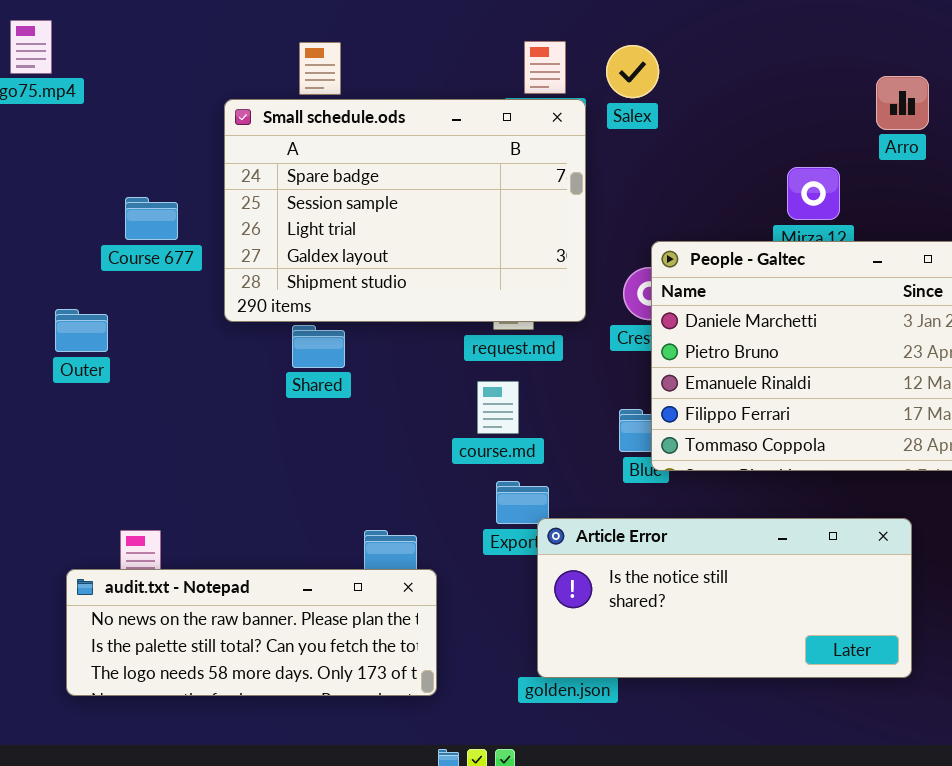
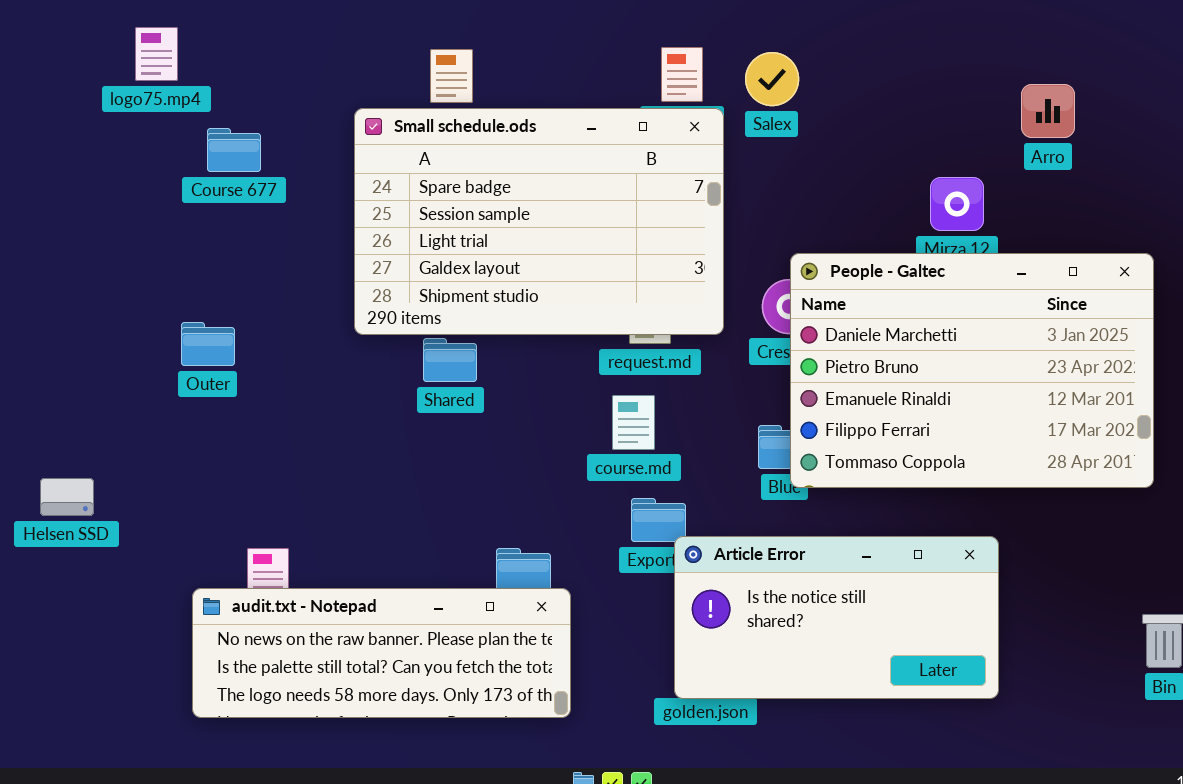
Course 677: [125,197,178,240] -> [207,128,261,172], moved
Article Error: [537,518,912,678] -> [674,536,999,699], resized

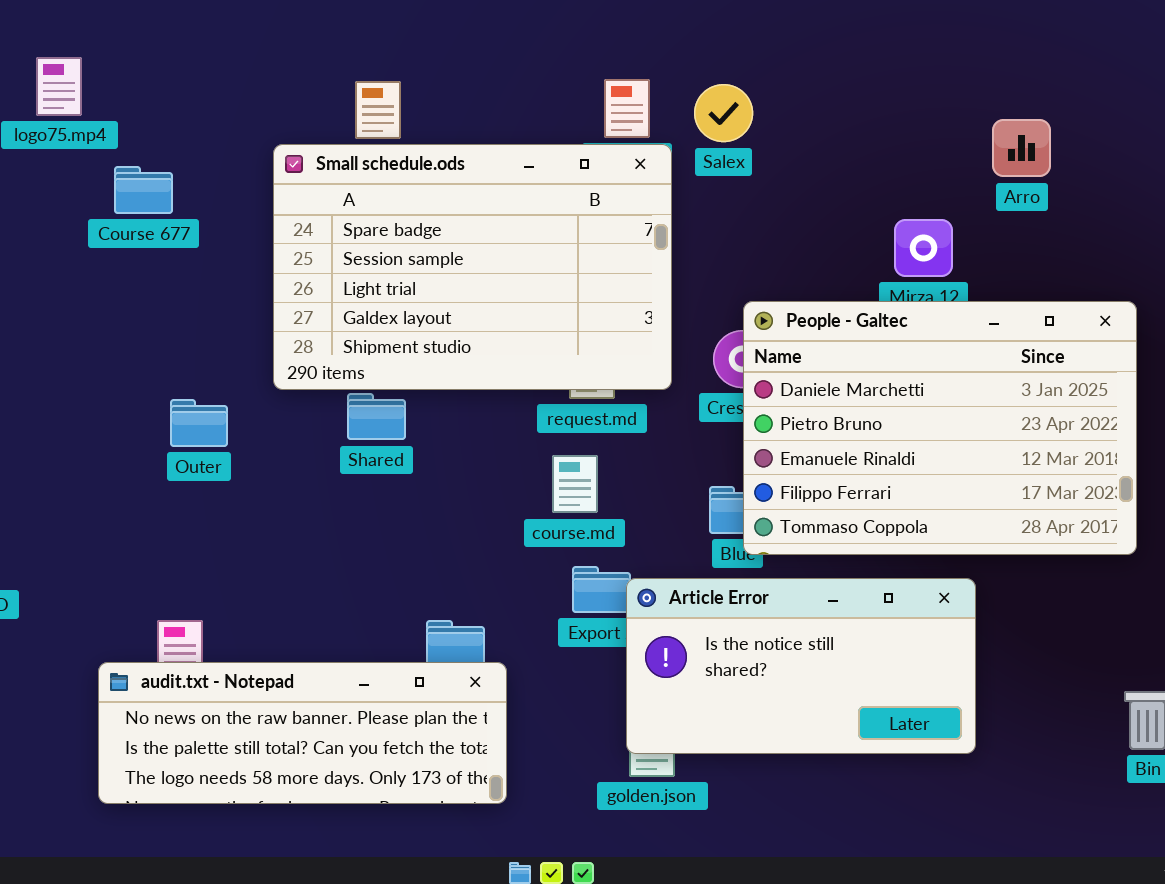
Outer: [181,322,235,366] -> [170,399,228,447], moved
Article Error: [674,536,999,699] -> [626,578,976,754], moved

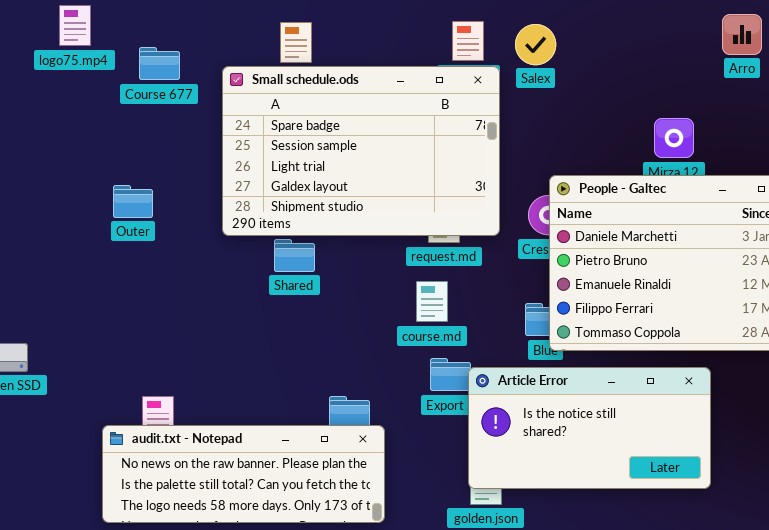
Arro: [992,119,1051,177] -> [722,14,762,55], moved
Course 677: [114,166,173,214] -> [139,47,180,80], moved
Outer: [170,399,228,447] -> [113,185,153,218], moved

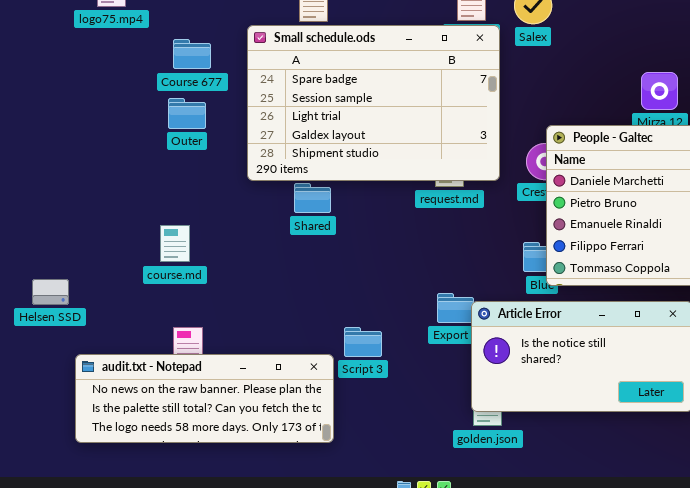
Course 677: [139,47,180,80] -> [173,39,211,69], moved
Outer: [113,185,153,218] -> [168,98,206,129], moved
course.md: [416,281,448,322] -> [160,225,190,262], moved
audit.txt - Notepad: [102,425,385,523] -> [75,354,334,443], moved

